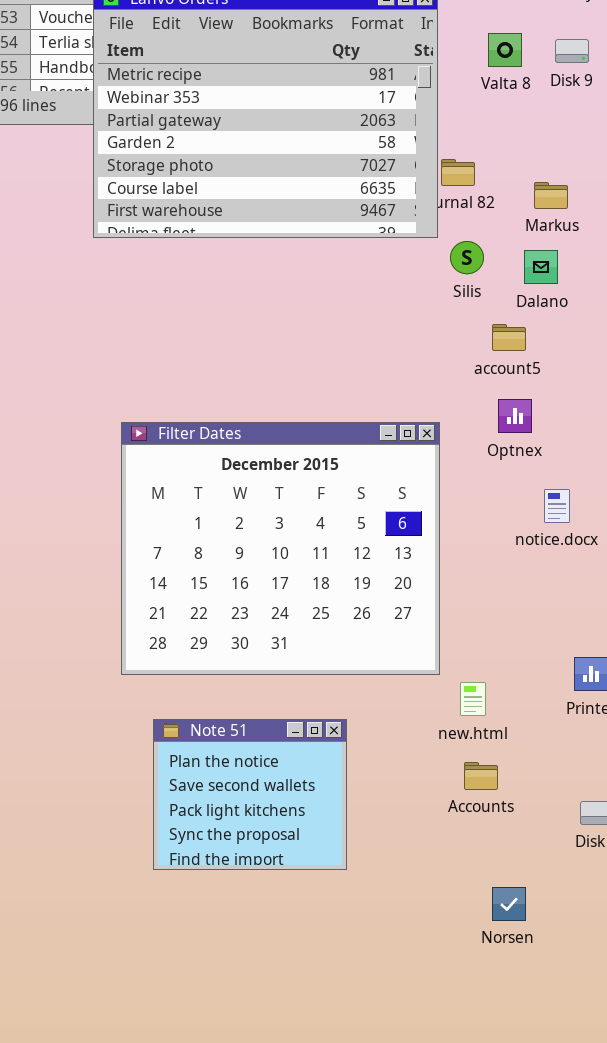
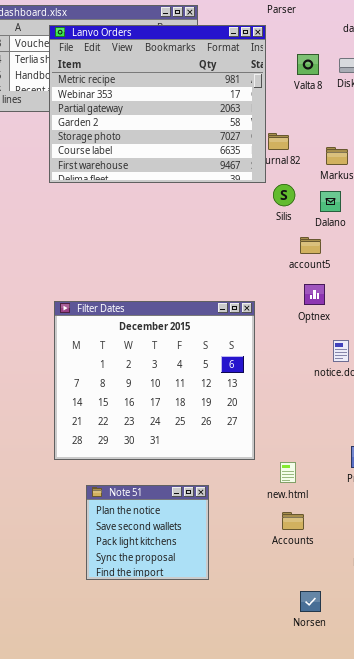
Filter Dates: [121,422,440,675] -> [54,301,255,460], moved

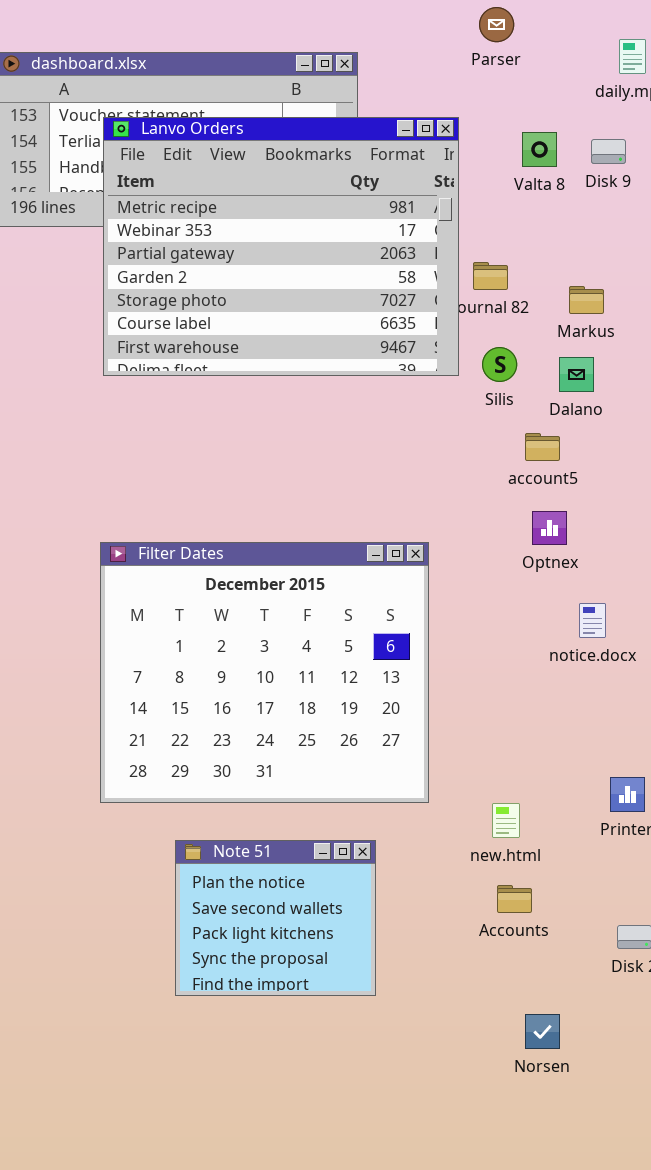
Lanvo Orders: [49,25,266,183] -> [103,117,459,376], moved
Filter Dates: [54,301,255,460] -> [100,542,429,803], moved

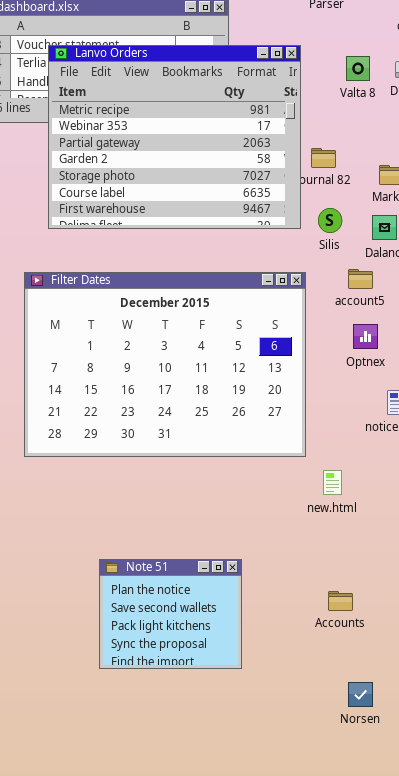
Filter Dates: [100,542,429,803] -> [24,272,306,457], moved, resized
new.html: [492,803,520,838] -> [323,470,342,495], moved

